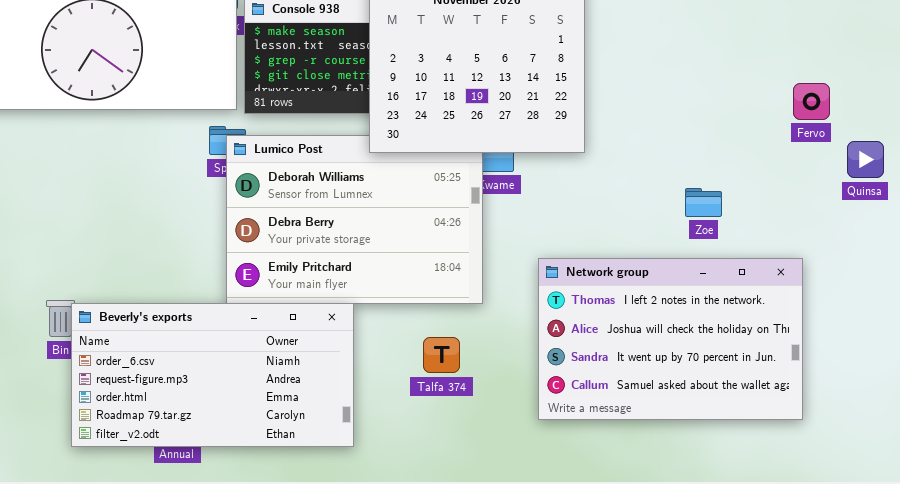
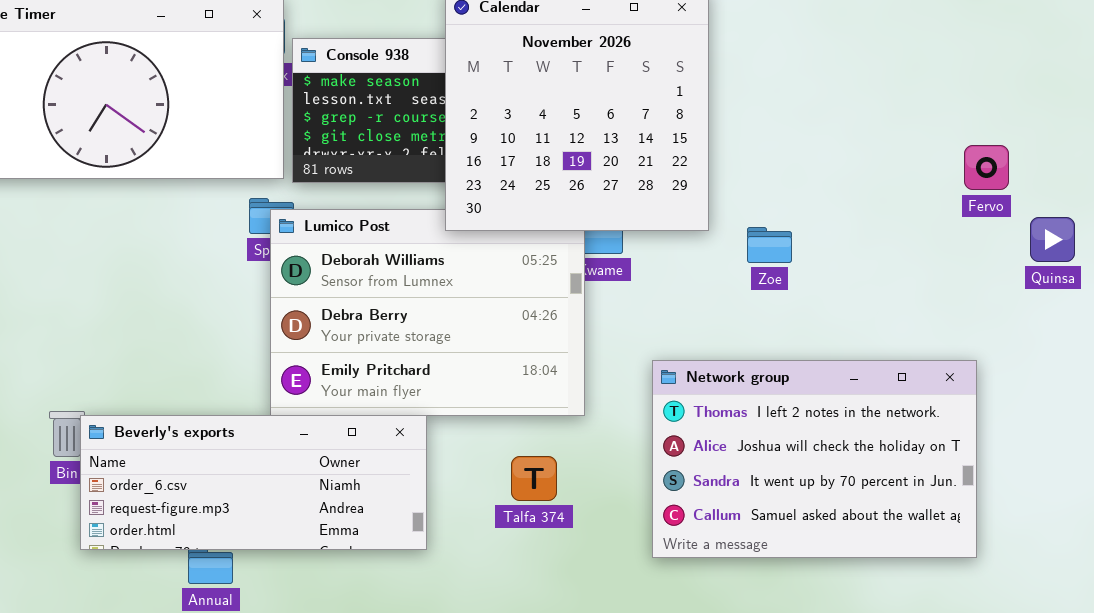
Zoe: [685,188,722,217] -> [747,227,792,263], moved
Beverly's exports: [71,303,354,447] -> [80,415,427,550], resized

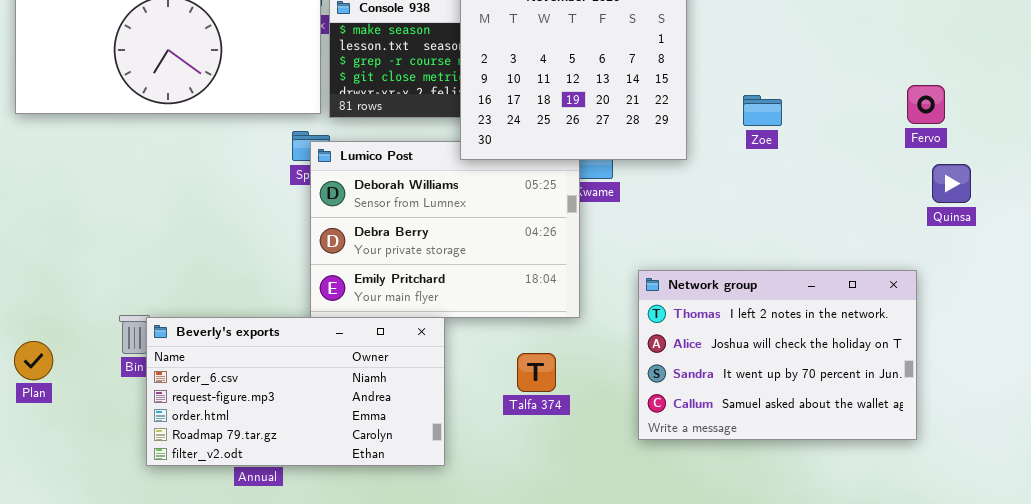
Quinsa: [1030,217,1075,262] -> [932,164,971,203], moved
Zoe: [747,227,792,263] -> [743,95,782,126], moved
Beverly's exports: [80,415,427,550] -> [146,317,445,466], resized

